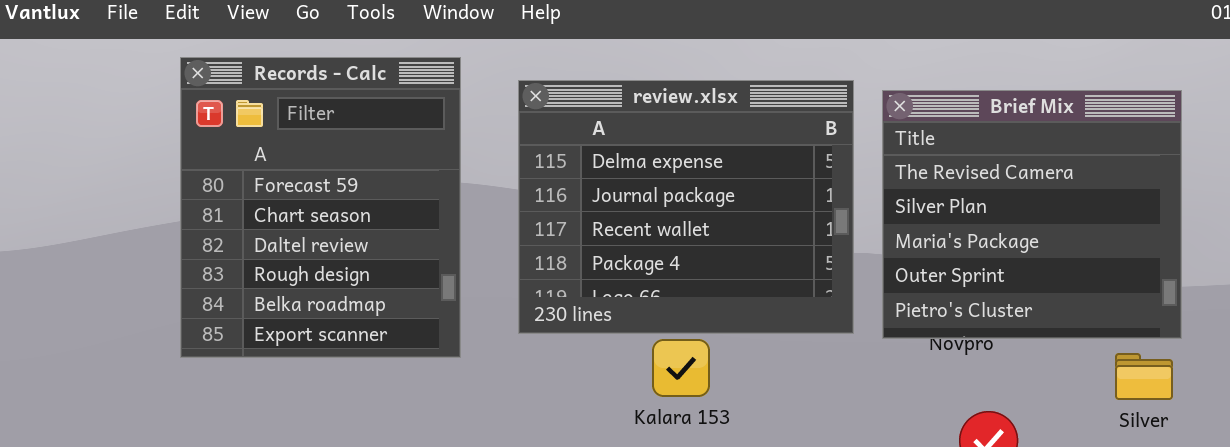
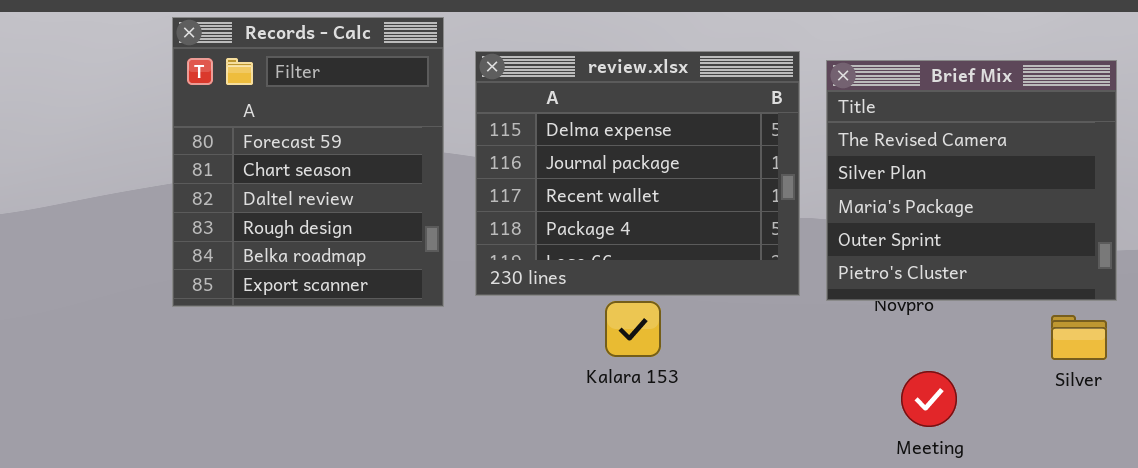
Records - Calc: [180,57,461,358] -> [172,17,444,307], moved

